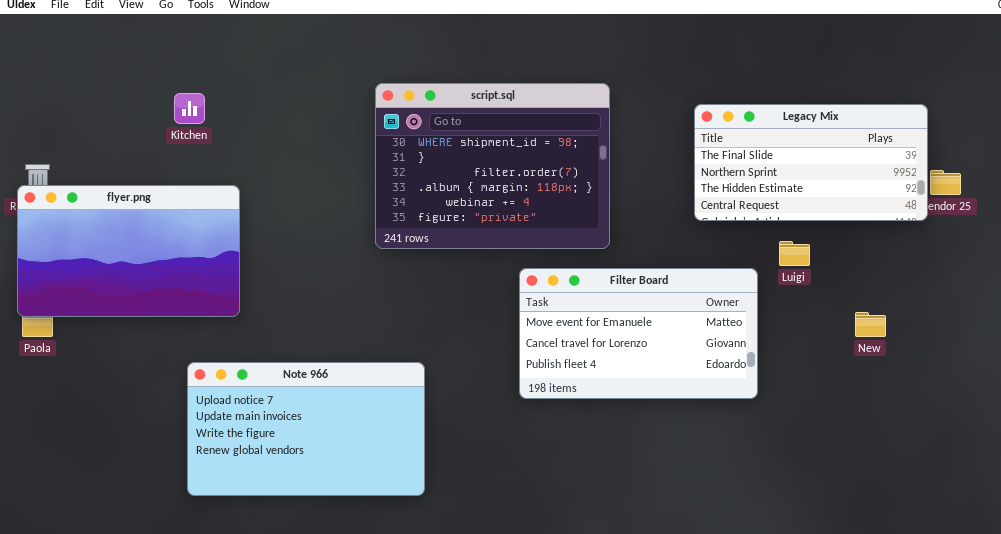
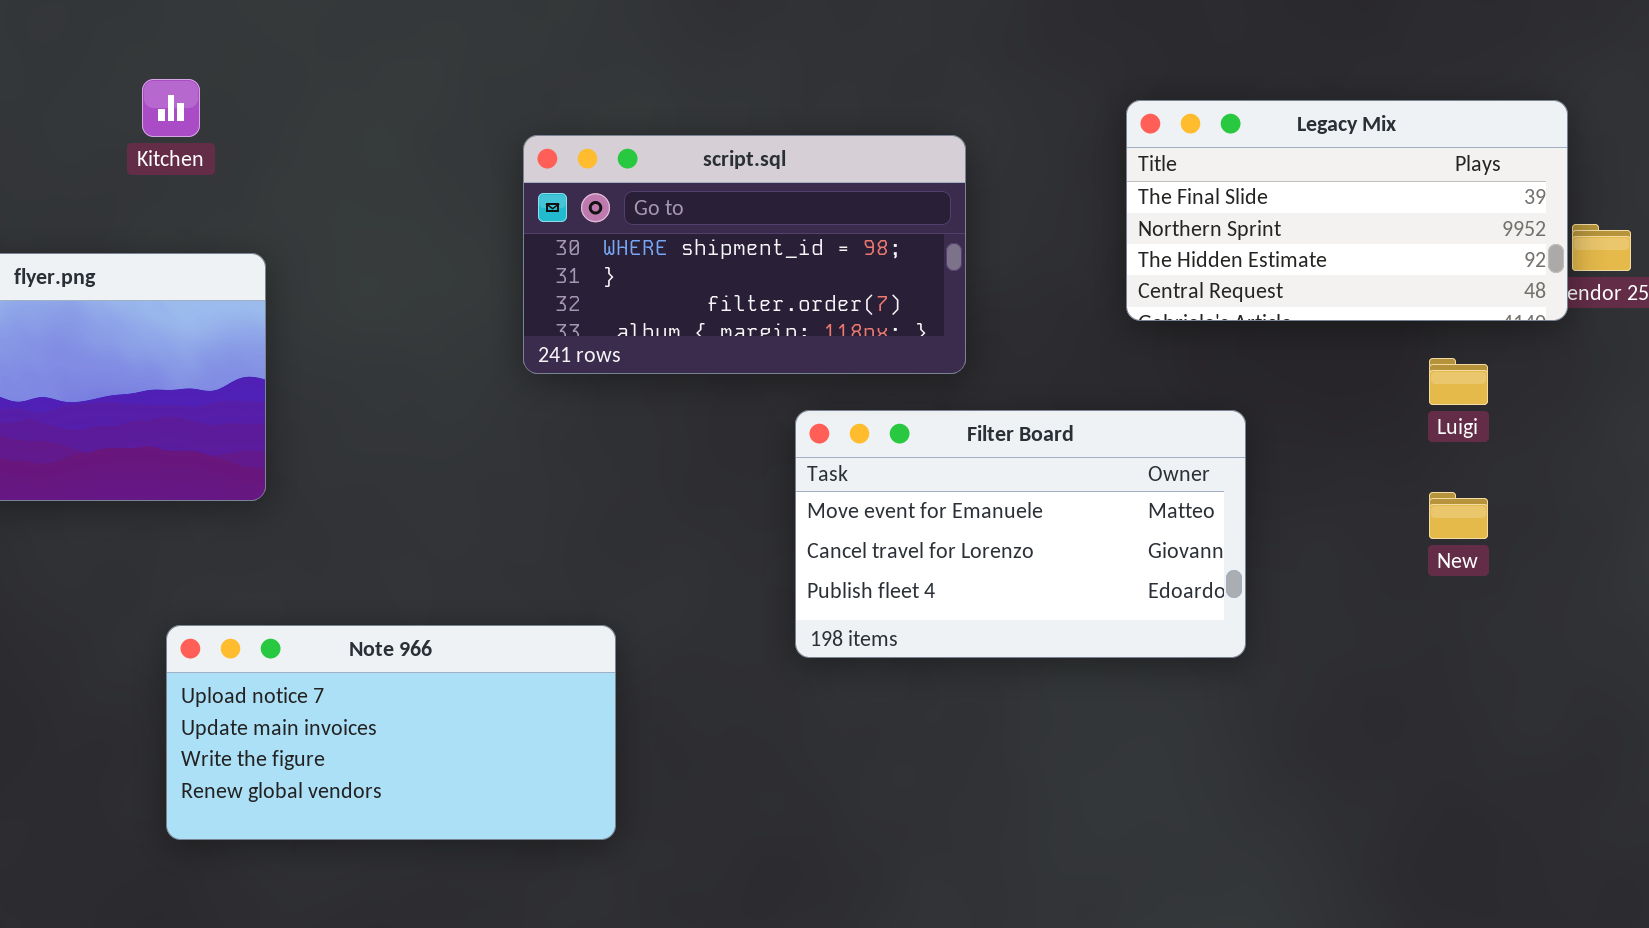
script.sql: [375,83,610,249] -> [523,135,966,374], resized
Luigi: [779,241,810,266] -> [1429,358,1488,405], moved
Note 966: [187,362,425,496] -> [166,625,616,840], resized

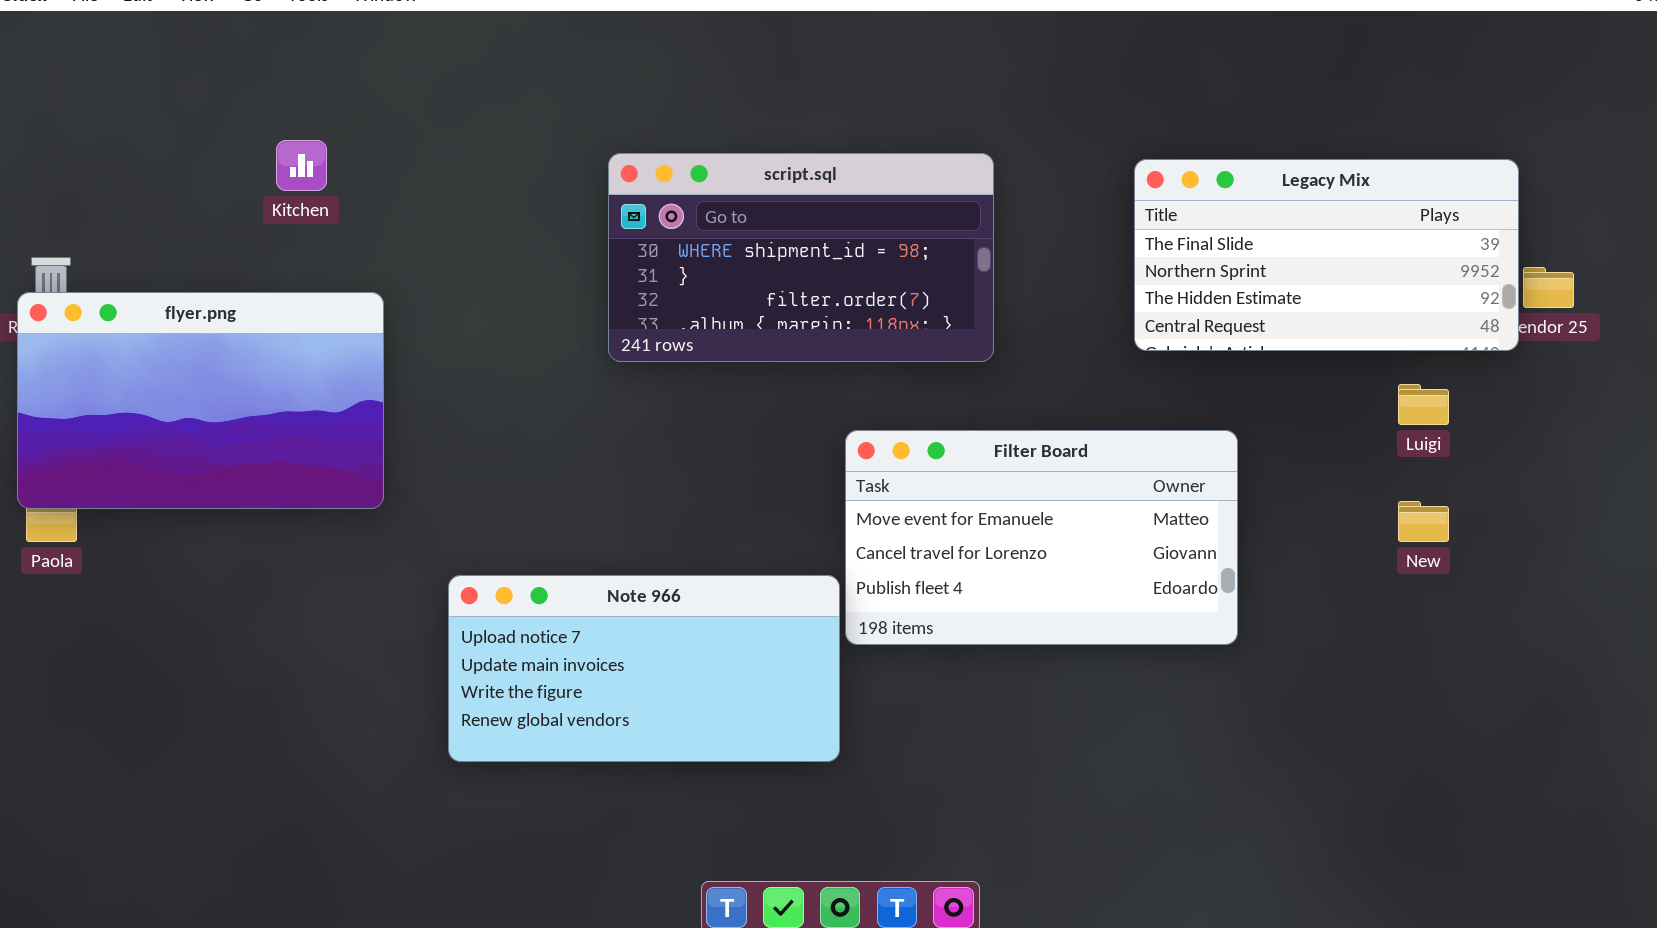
script.sql: [523,135,966,374] -> [608,153,994,362], moved
Note 966: [166,625,616,840] -> [448,575,840,762], moved

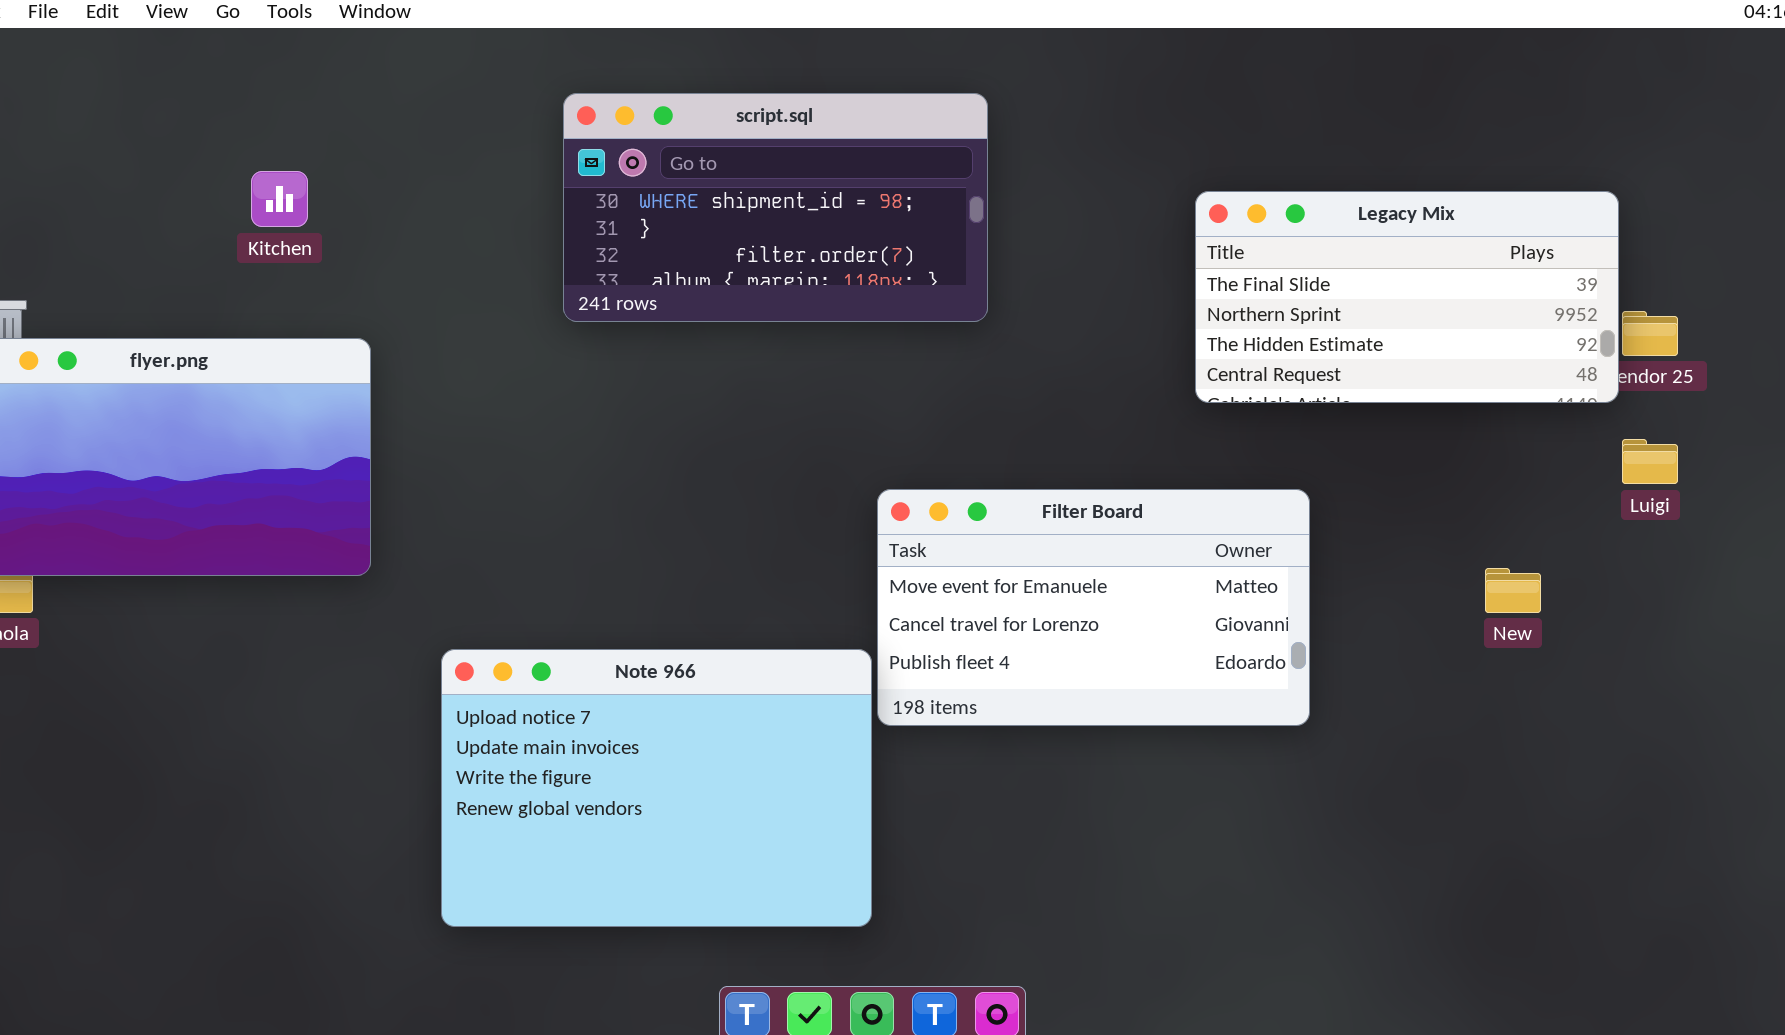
script.sql: [608,153,994,362] -> [563,93,988,322], moved
Luigi: [1398,384,1449,425] -> [1622,439,1678,484], moved
Note 966: [448,575,840,762] -> [441,649,872,927], resized

